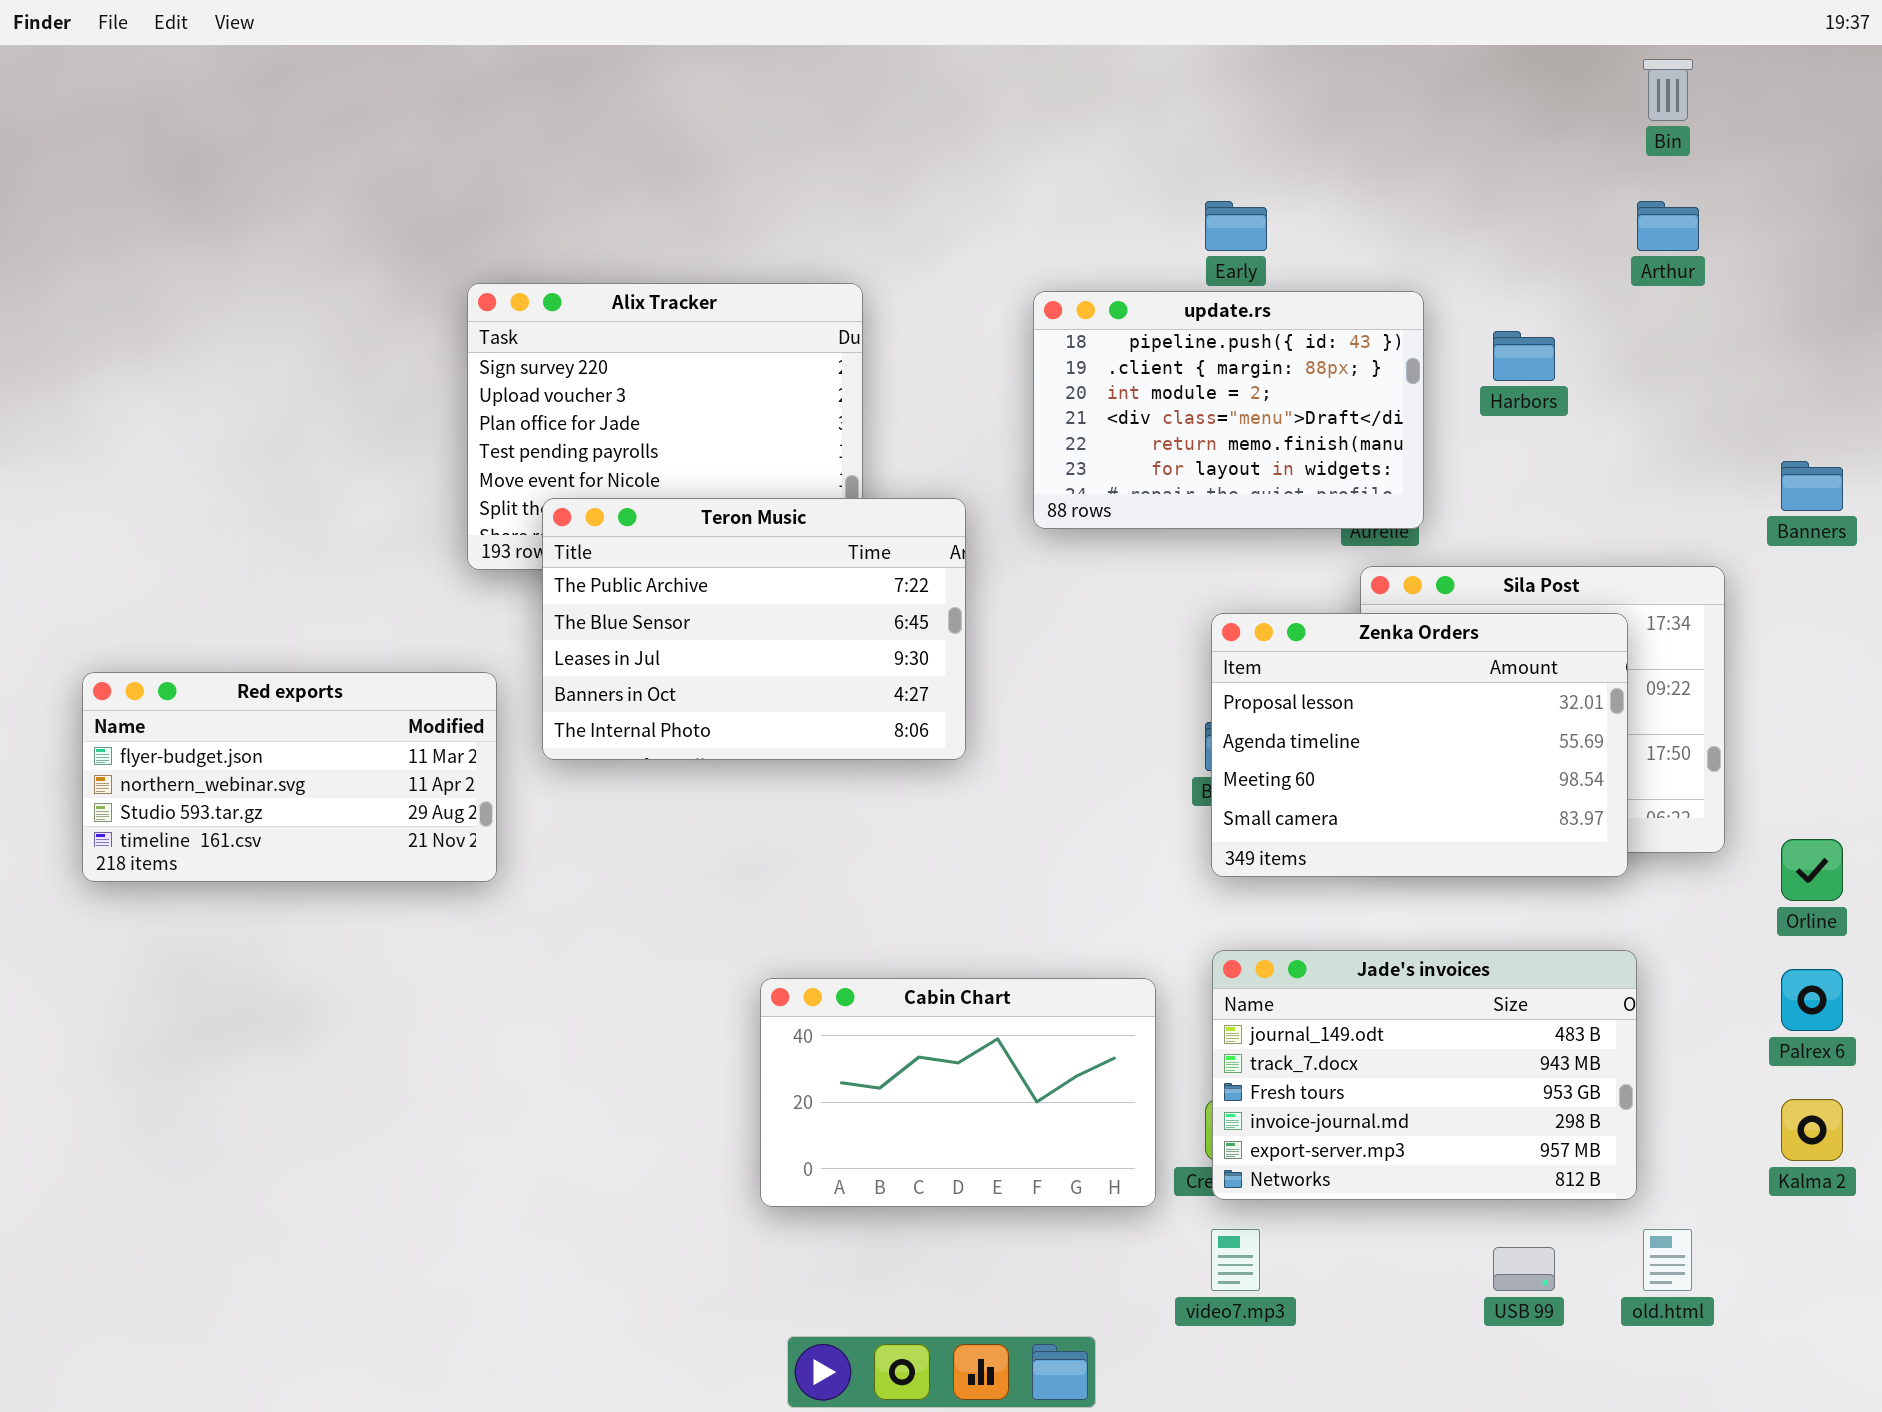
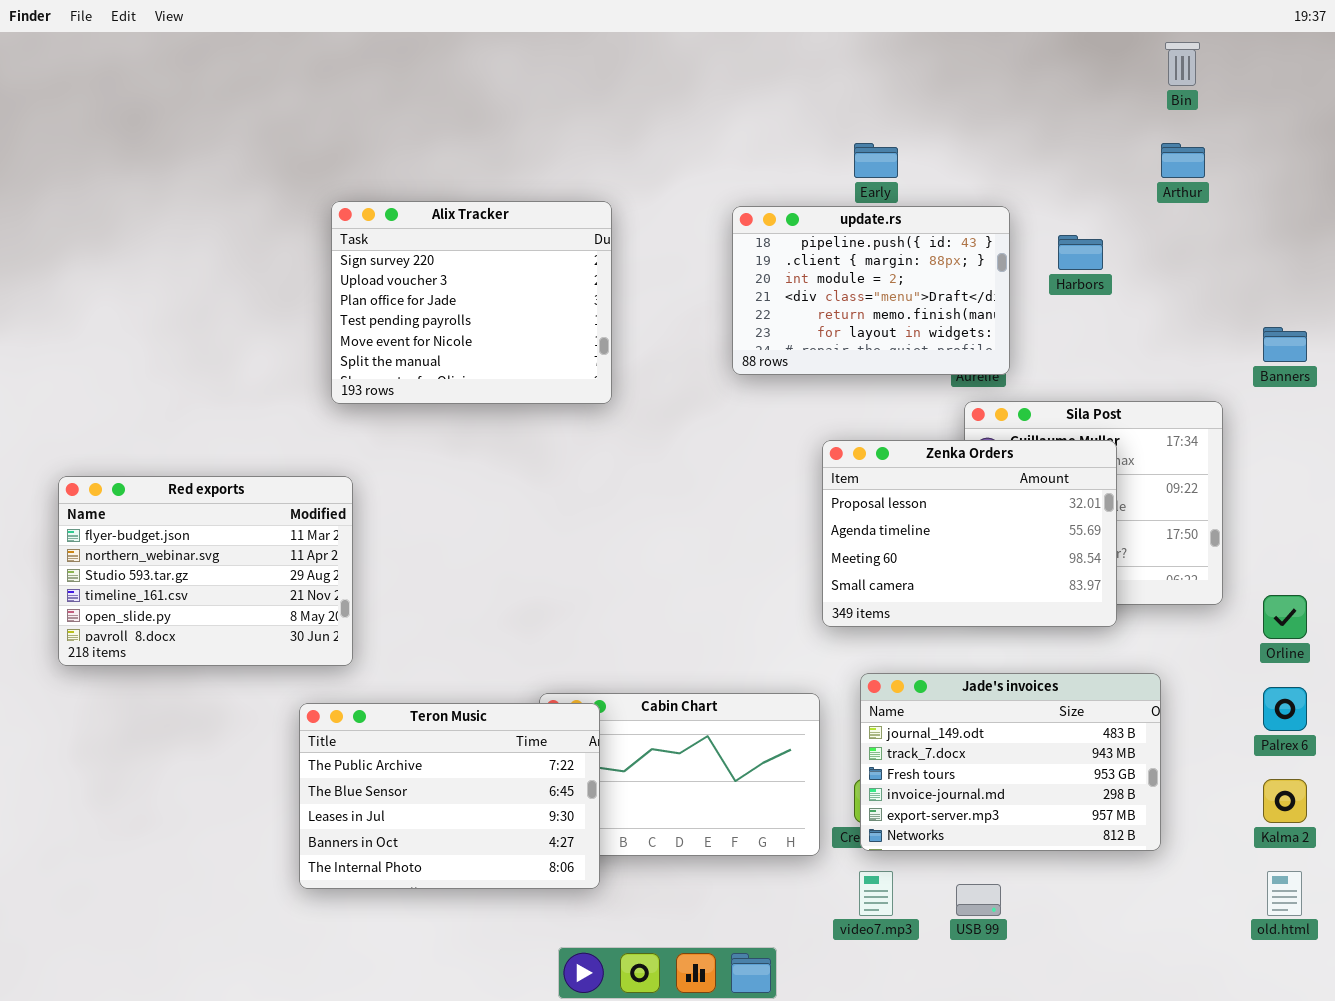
Teron Music: [542,498,966,760] -> [299,703,600,889], moved
Zenka Orders: [1211,613,1628,877] -> [822,440,1117,627], moved
Red exports: [82,672,497,882] -> [58,476,353,666], resized
old.html: [1643,1229,1692,1291] -> [1267,871,1302,916], moved
USB 99: [1493,1247,1555,1291] -> [956,884,1001,916], moved

